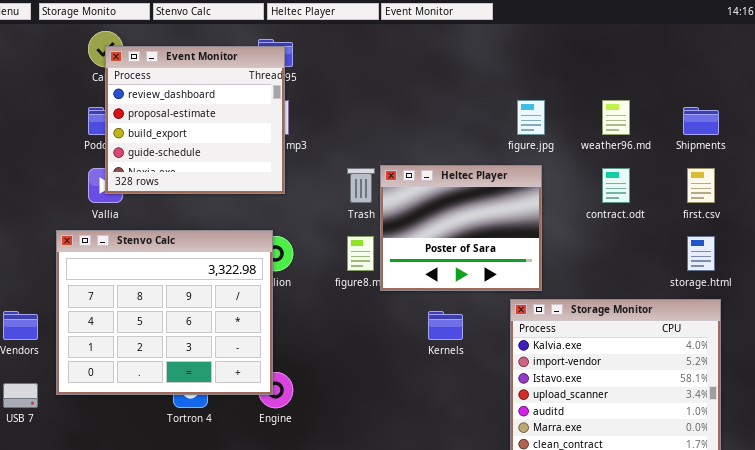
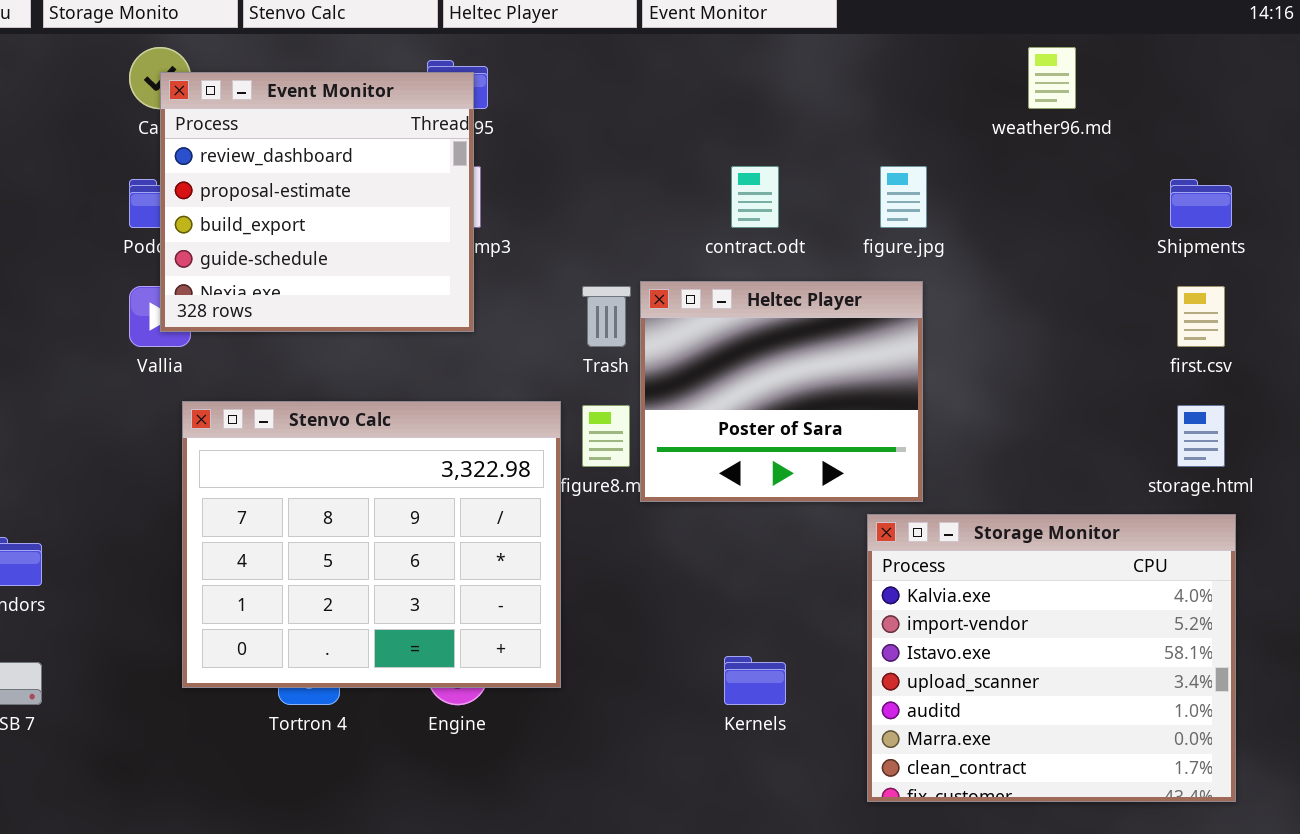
weather96.md: [602,100,630,135] -> [1028,47,1076,109], moved
contract.odt: [602,168,630,203] -> [731,166,779,228], moved
Stenvo Calc: [56,230,273,395] -> [182,401,561,688], moved
Kernels: [428,311,463,340] -> [724,656,786,705], moved

